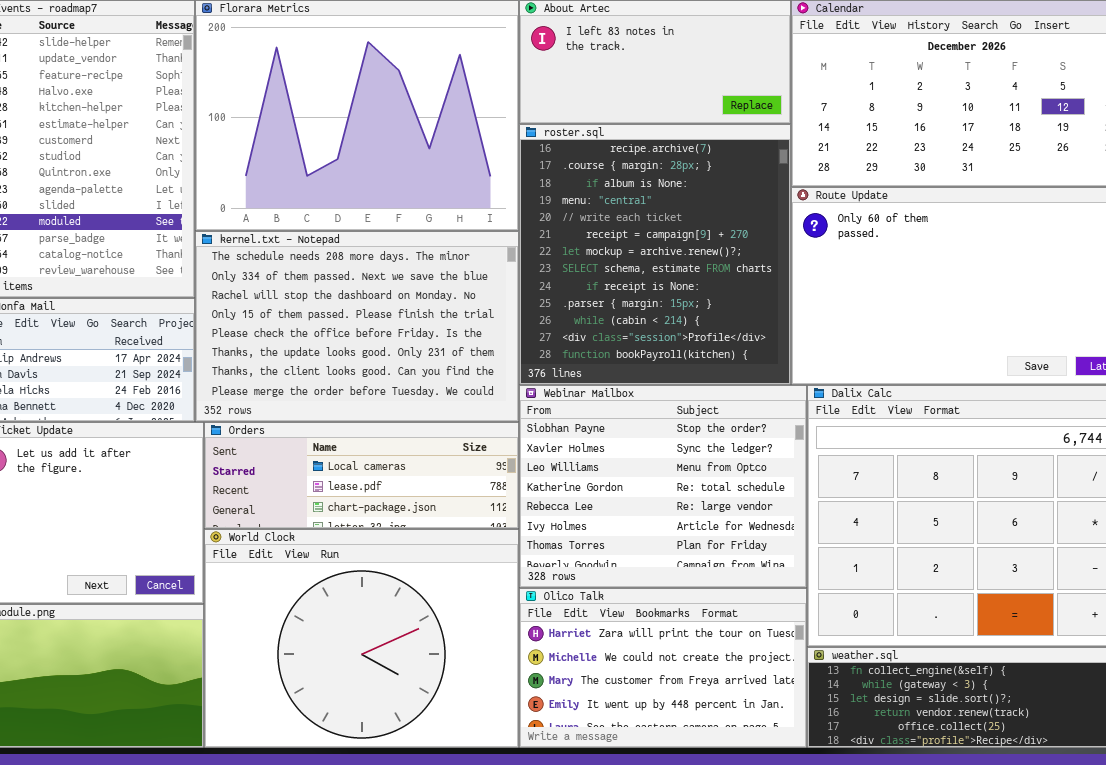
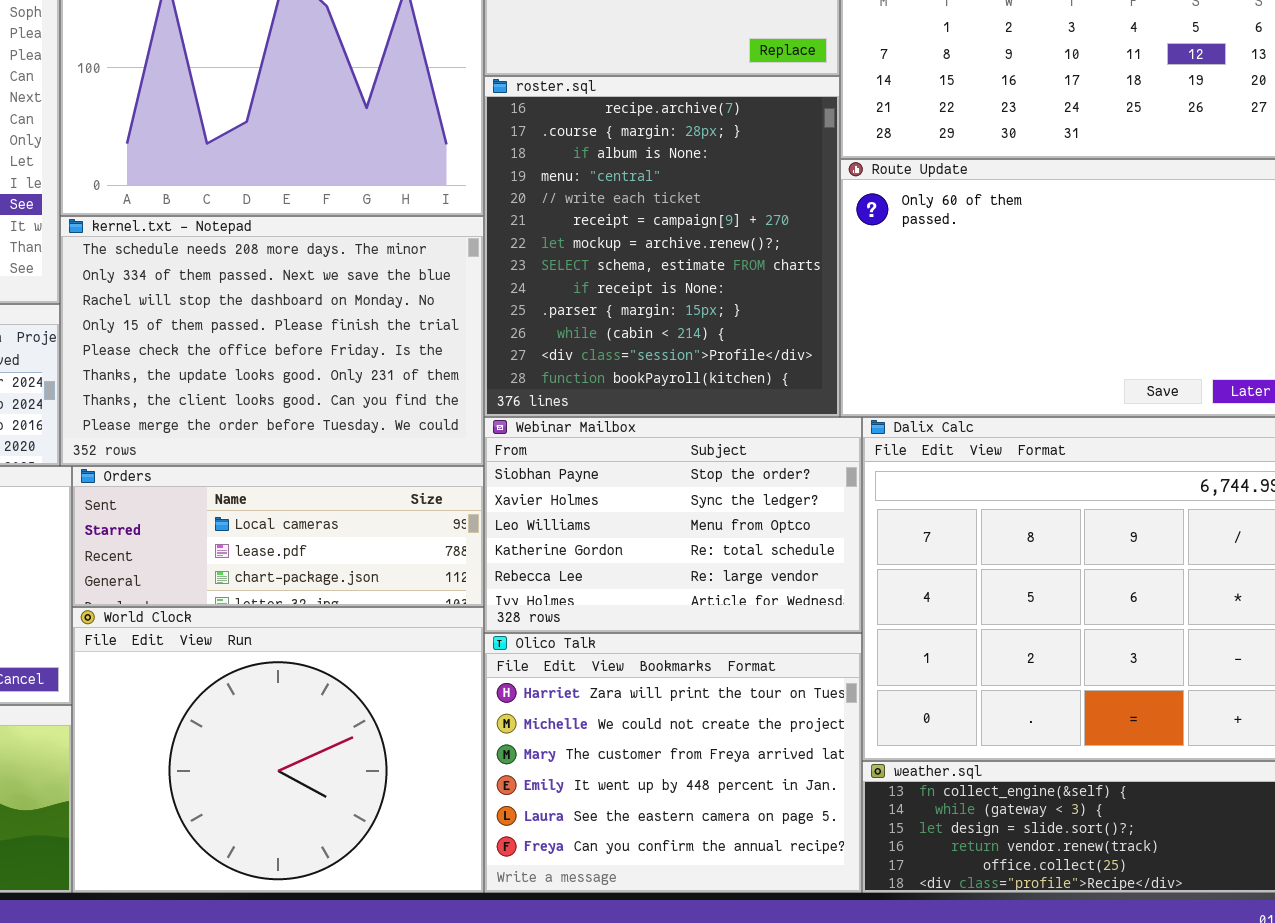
Webinar Mailbox: [519,385,807,588] -> [484,417,862,633], resized
Olico Talk: [519,588,807,748] -> [484,633,862,893], resized

